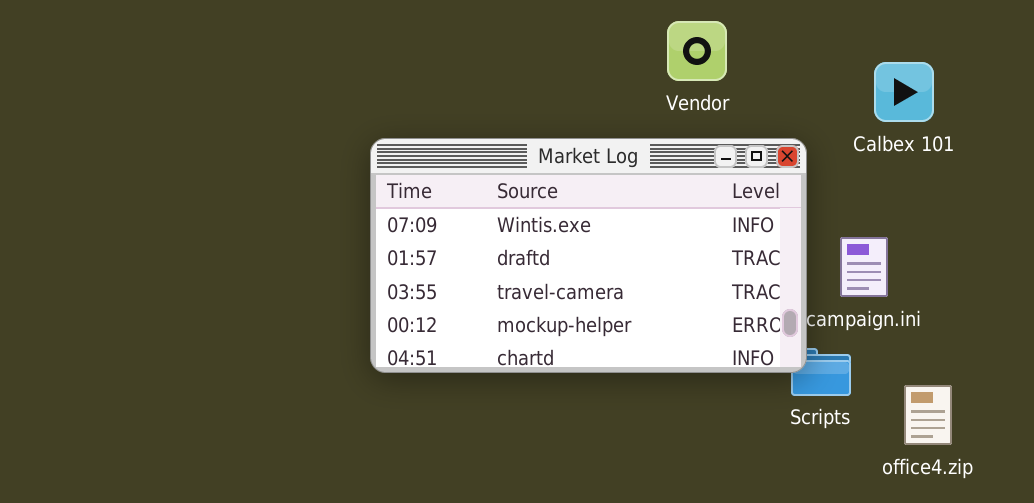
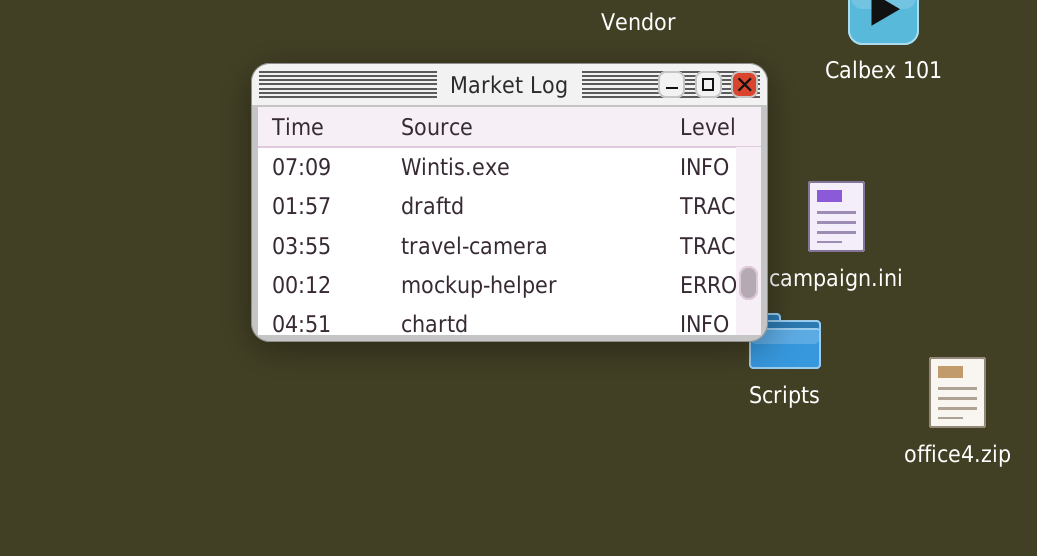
office4.zip: [904,385,952,445] -> [929,357,986,428], moved

